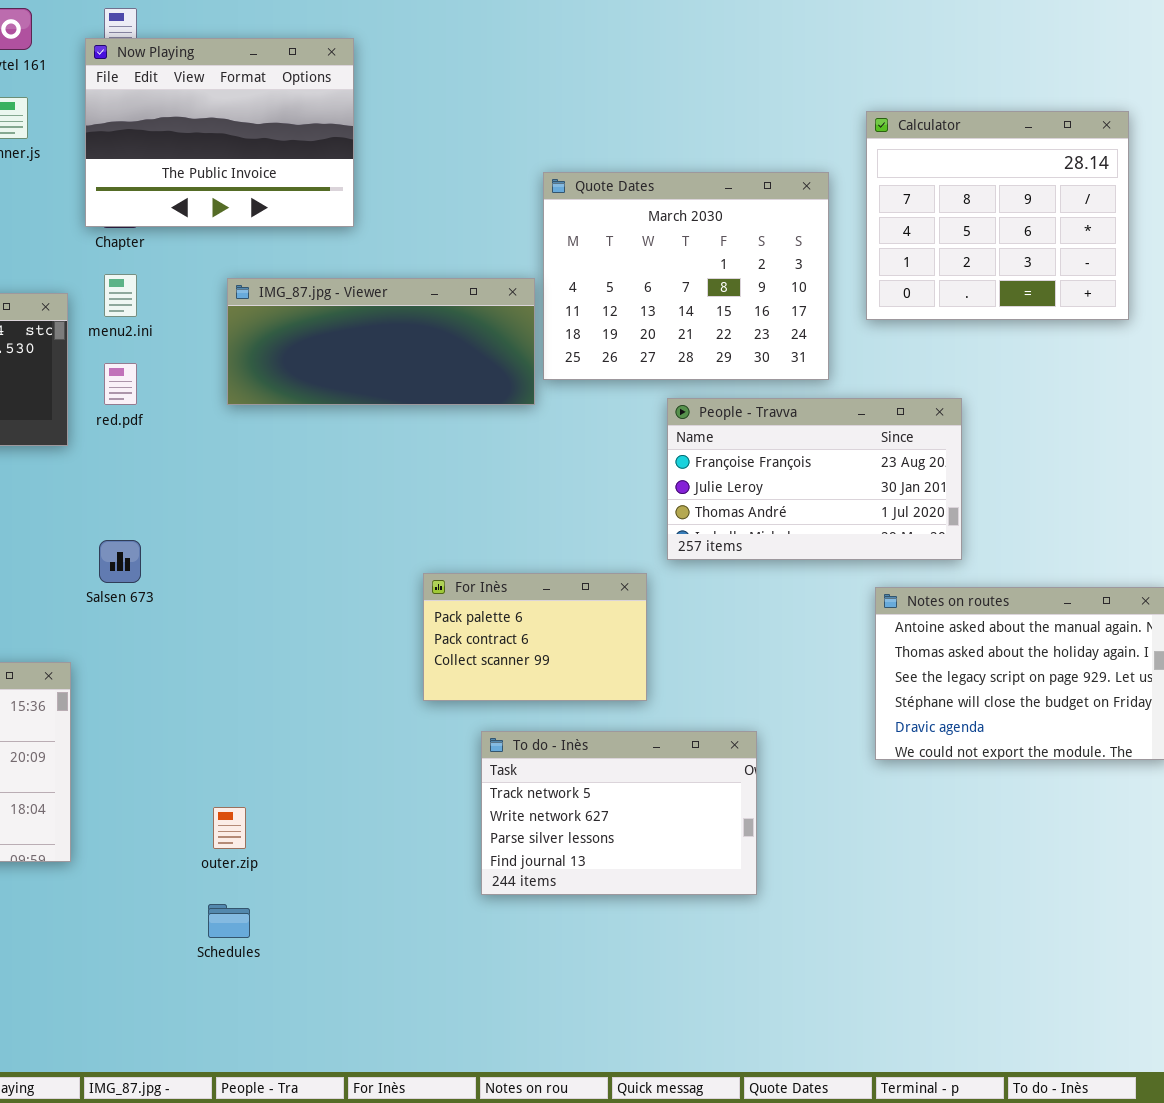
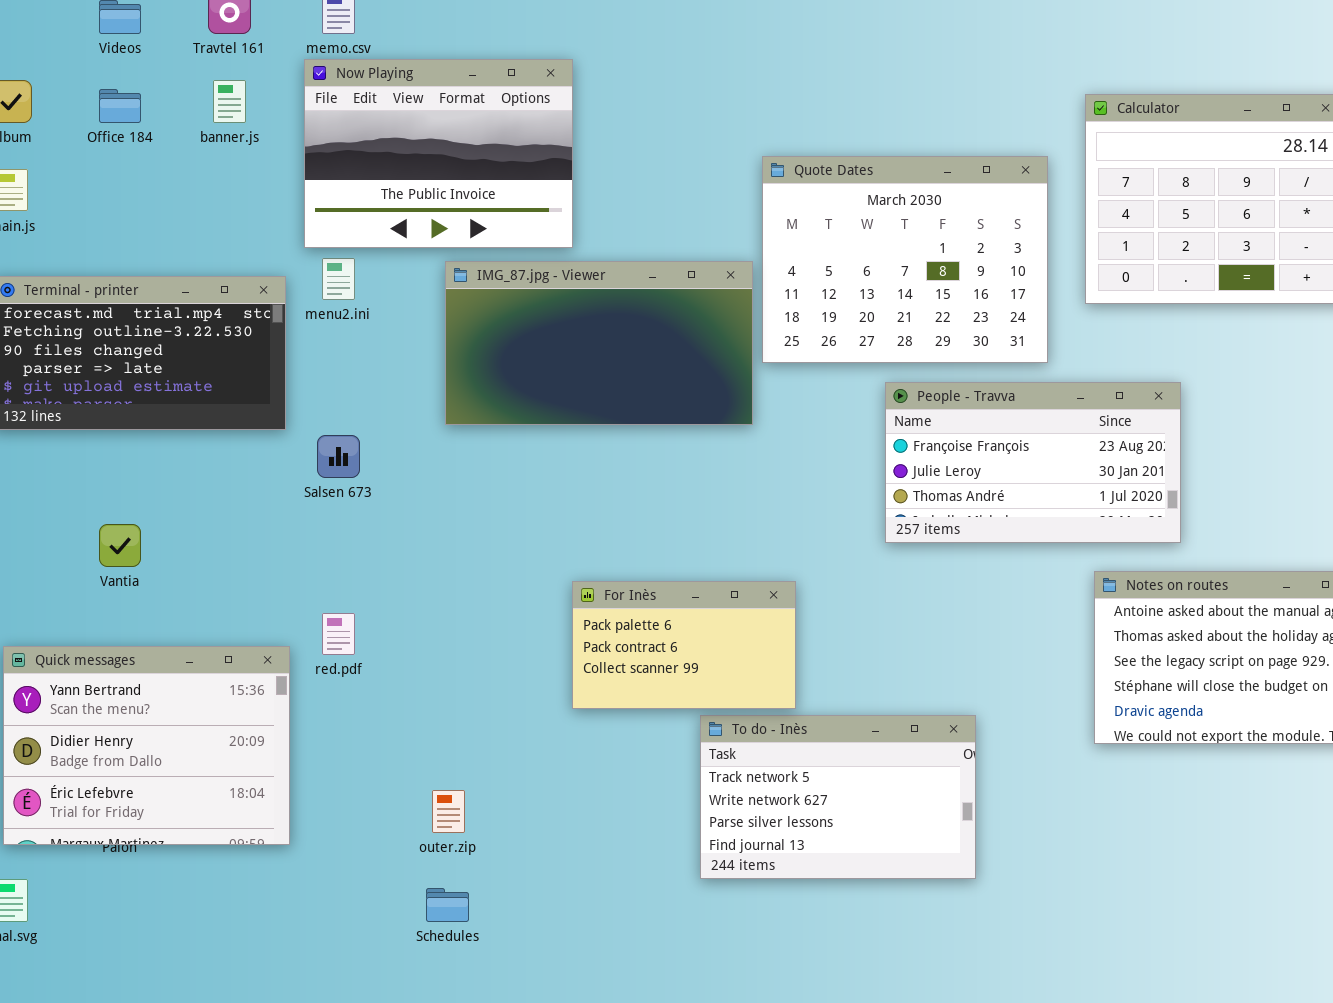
Now Playing: [85,38,354,227] -> [304,59,573,248], moved
IMG_87.jpg - Viewer: [227,278,535,405] -> [445,261,753,425], resized
red.pdf: [104,363,137,405] -> [322,613,355,655], moved
Salsen 673: [99,540,141,583] -> [317,435,360,478], moved
For Inès: [423,573,647,701] -> [572,581,796,709], moved

